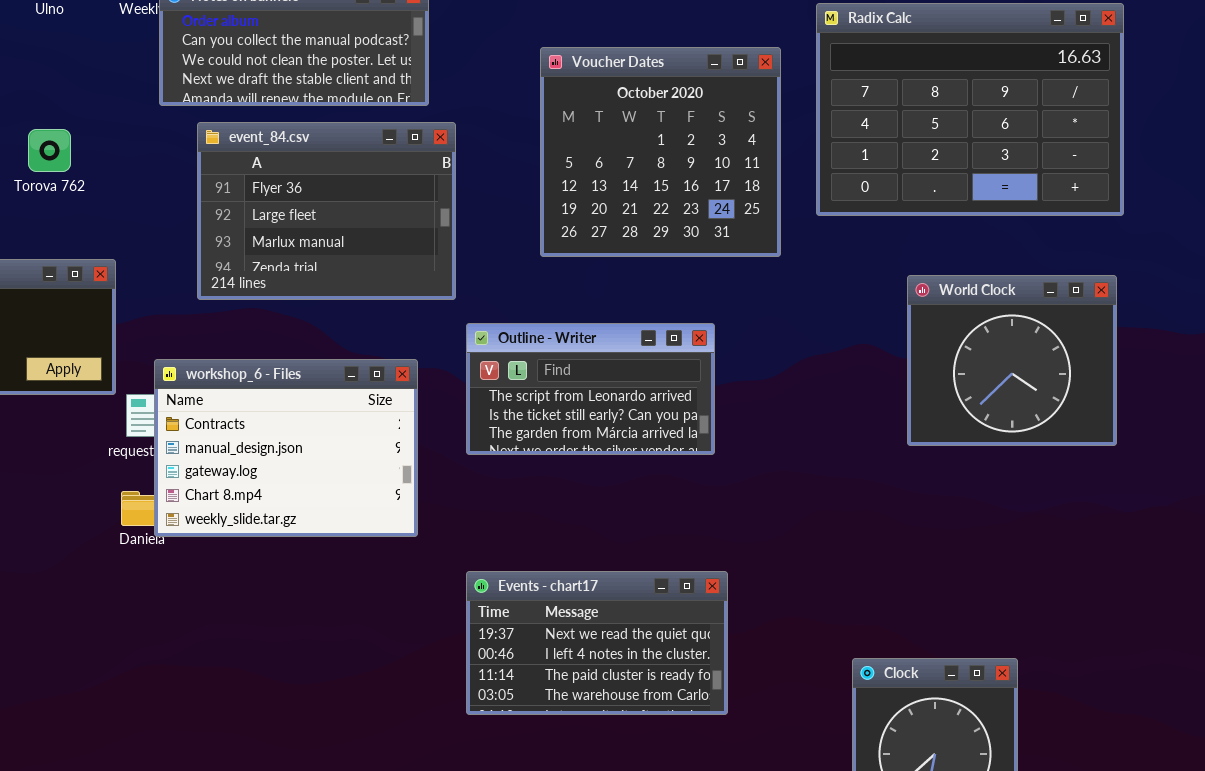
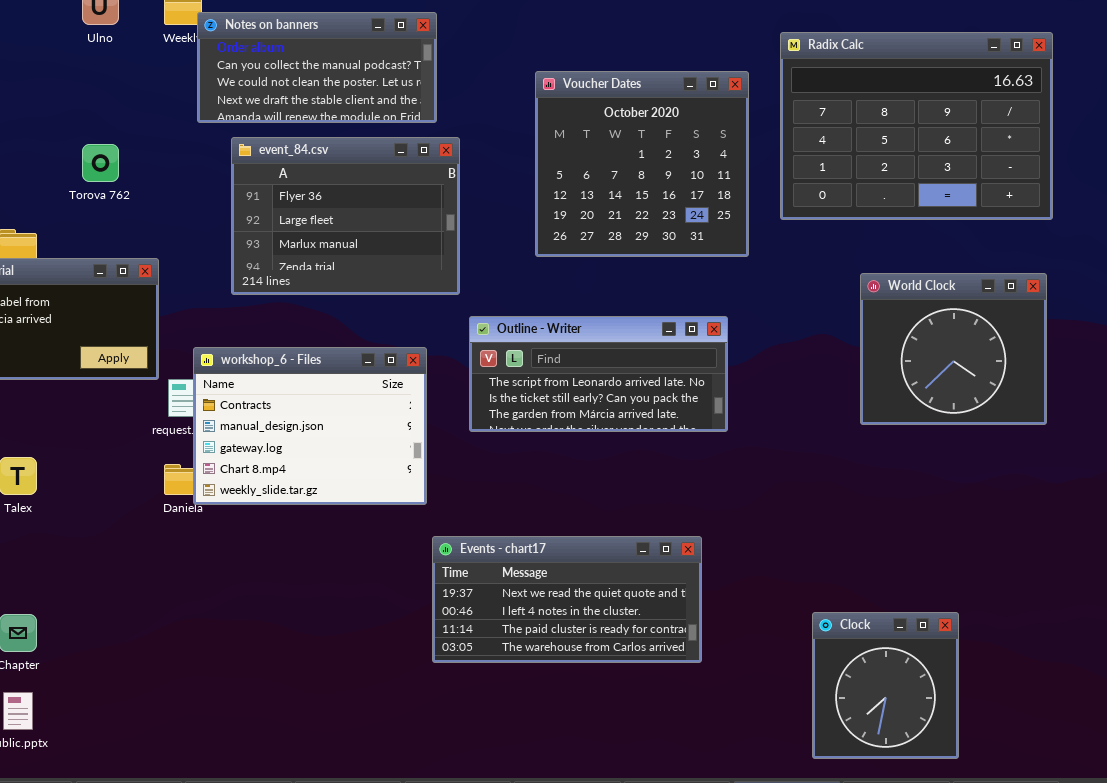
Outline - Writer: [466,323,715,455] -> [469,316,728,432], resized
Events - chart17: [466,571,728,715] -> [432,536,702,663], resized

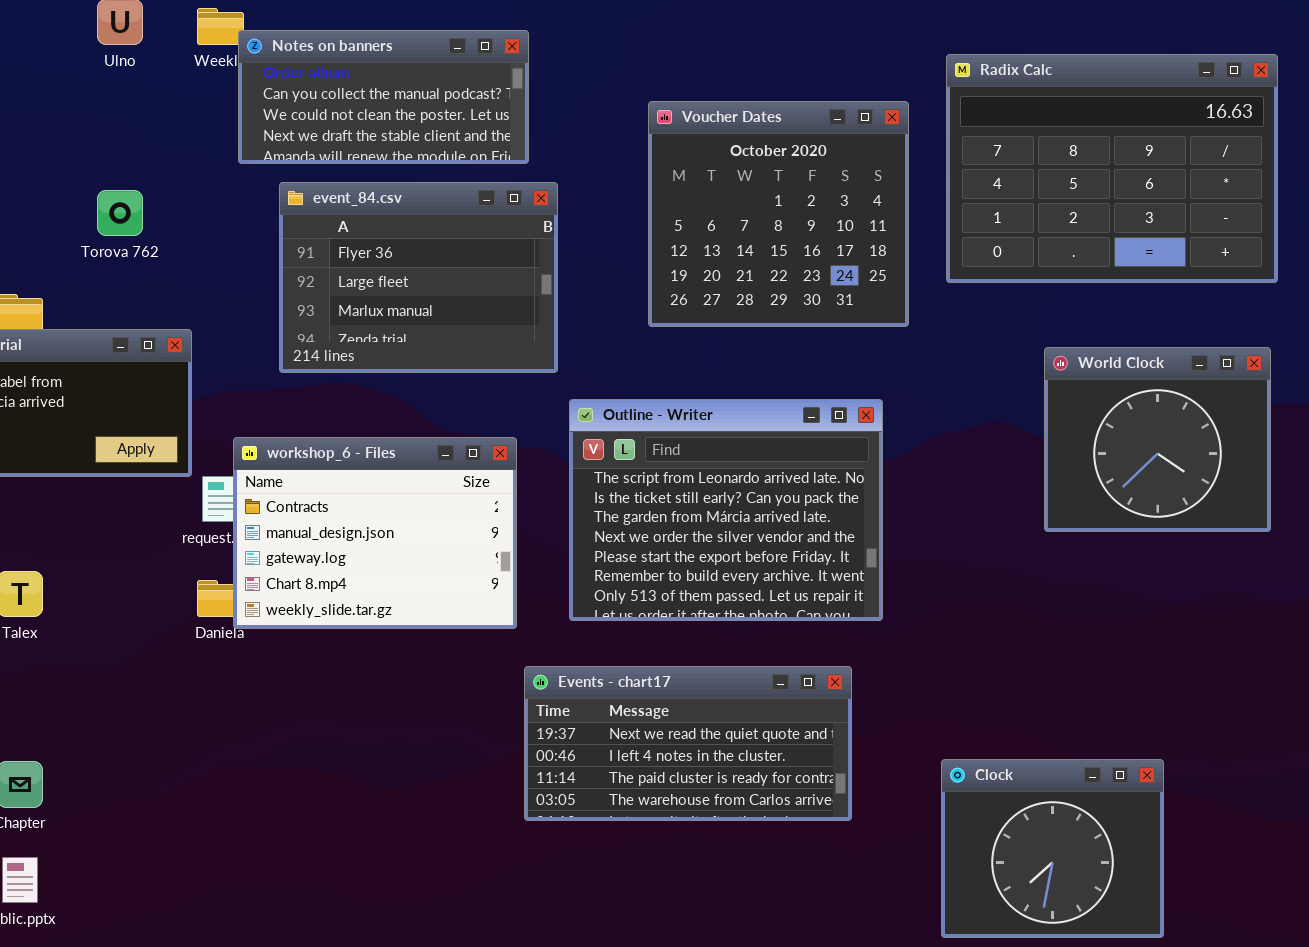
Outline - Writer: [469,316,728,432] -> [569,399,883,621], resized
Clock: [812,612,959,759] -> [941,759,1164,938], resized

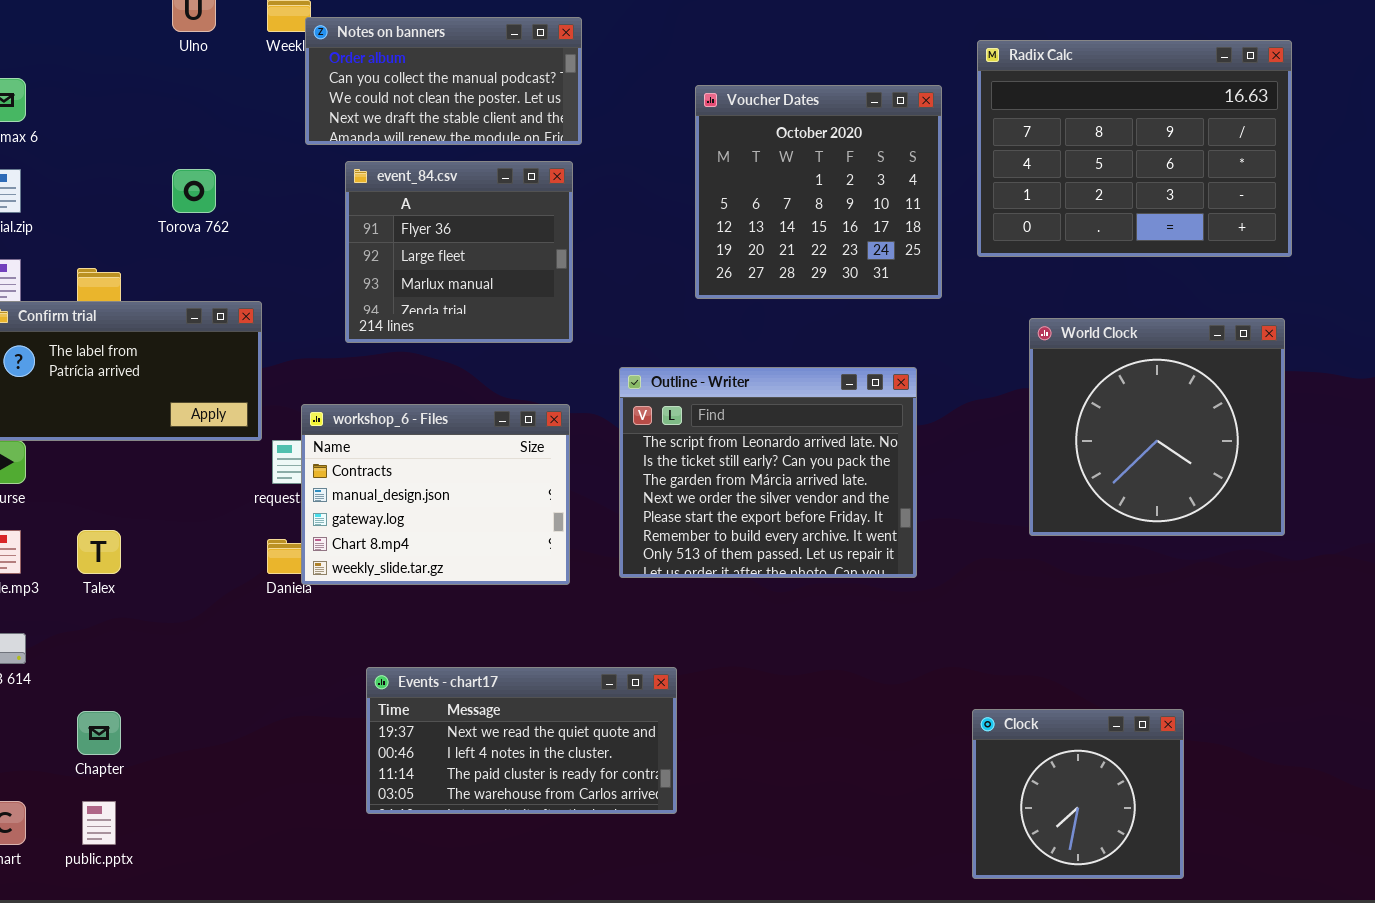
event_84.csv: [279,182,558,373] -> [345,161,573,343], resized
World Clock: [1044,347,1271,532] -> [1029,318,1285,536], resized
Events - chart17: [524,666,852,821] -> [366,667,677,814], moved

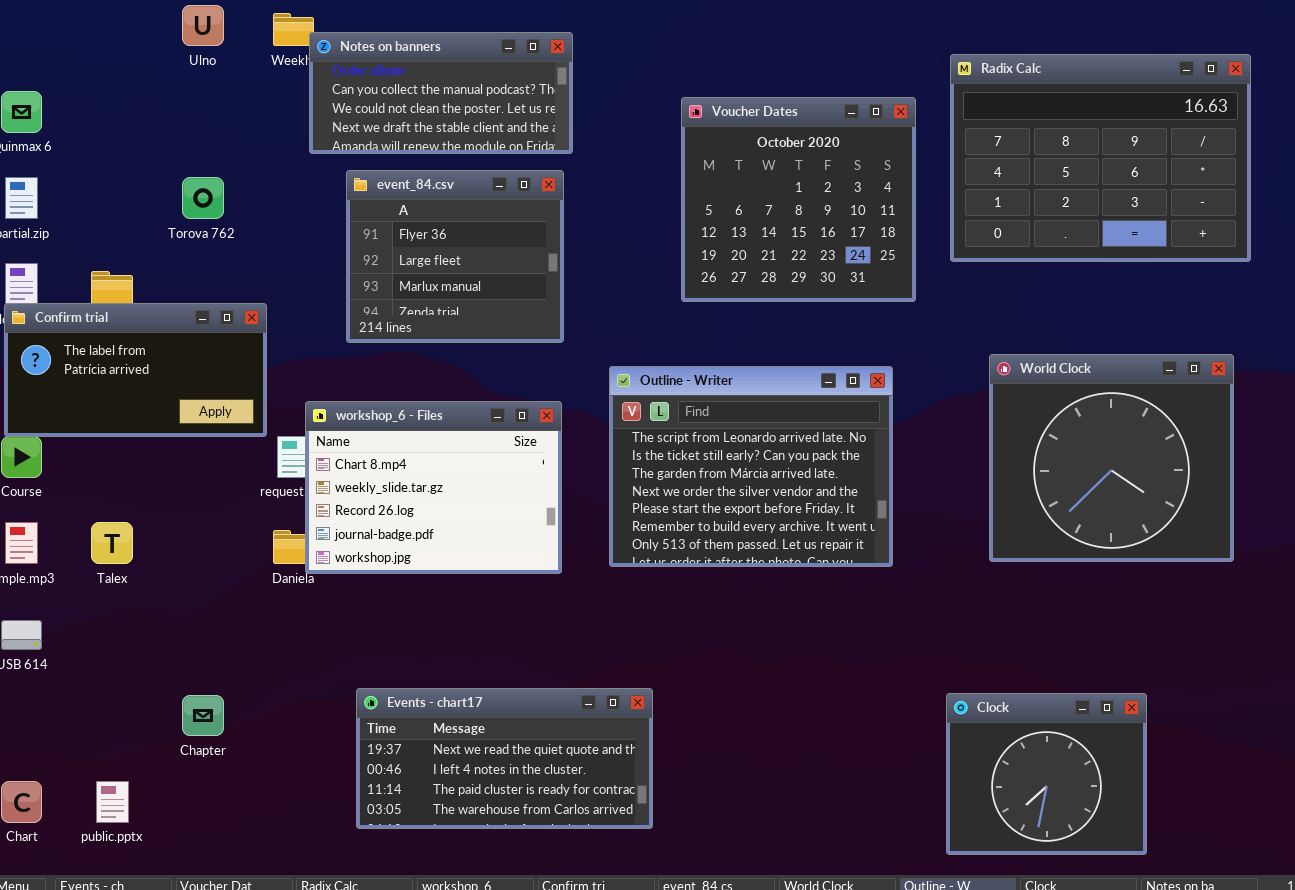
World Clock: [1029,318,1285,536] -> [989,354,1234,562], moved
workshop_6 - Files: [301,404,570,585] -> [305,401,562,574], scrolled down 3 rows
Events - chart17: [366,667,677,814] -> [356,688,653,829], moved
Chapter: [77,711,121,755] -> [182,695,224,736], moved

